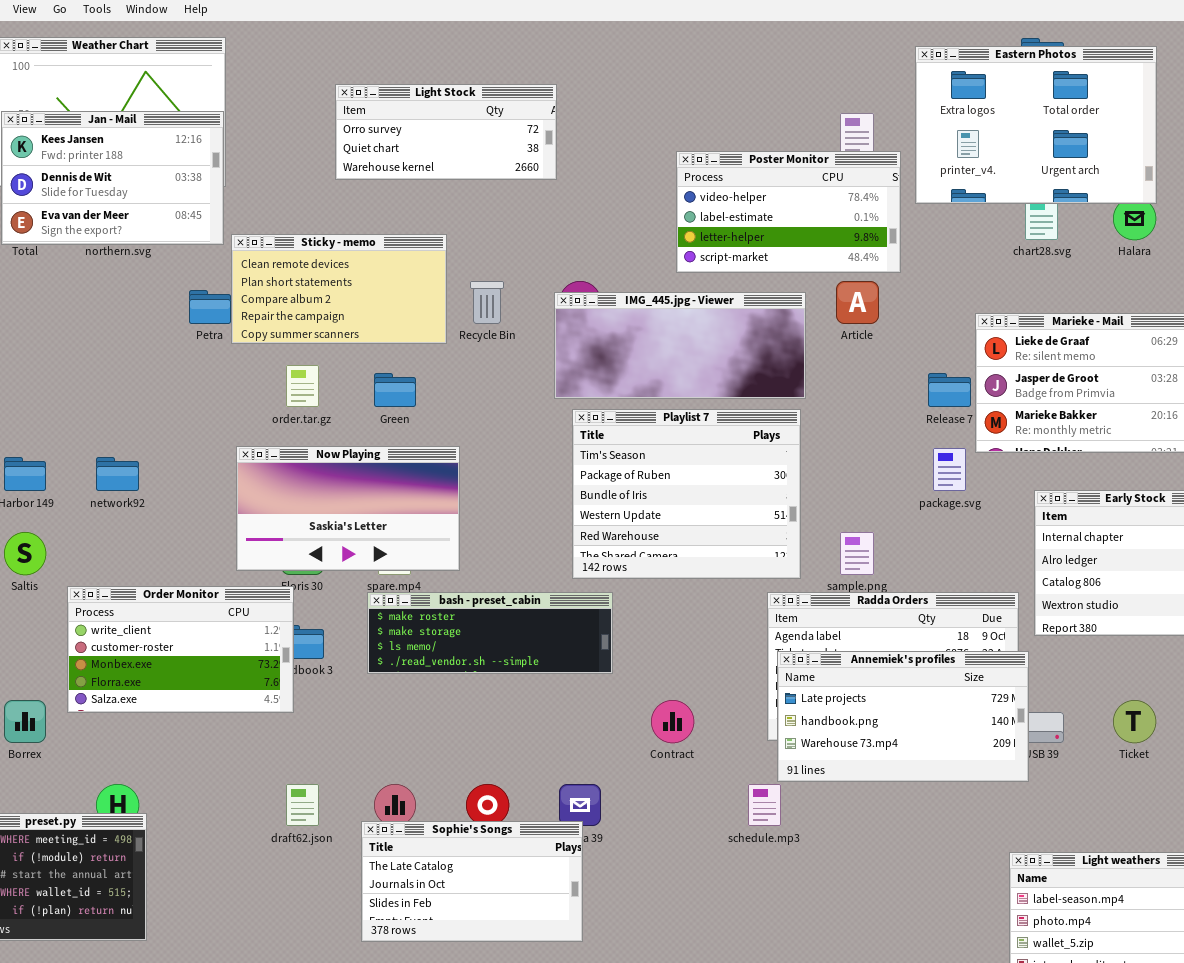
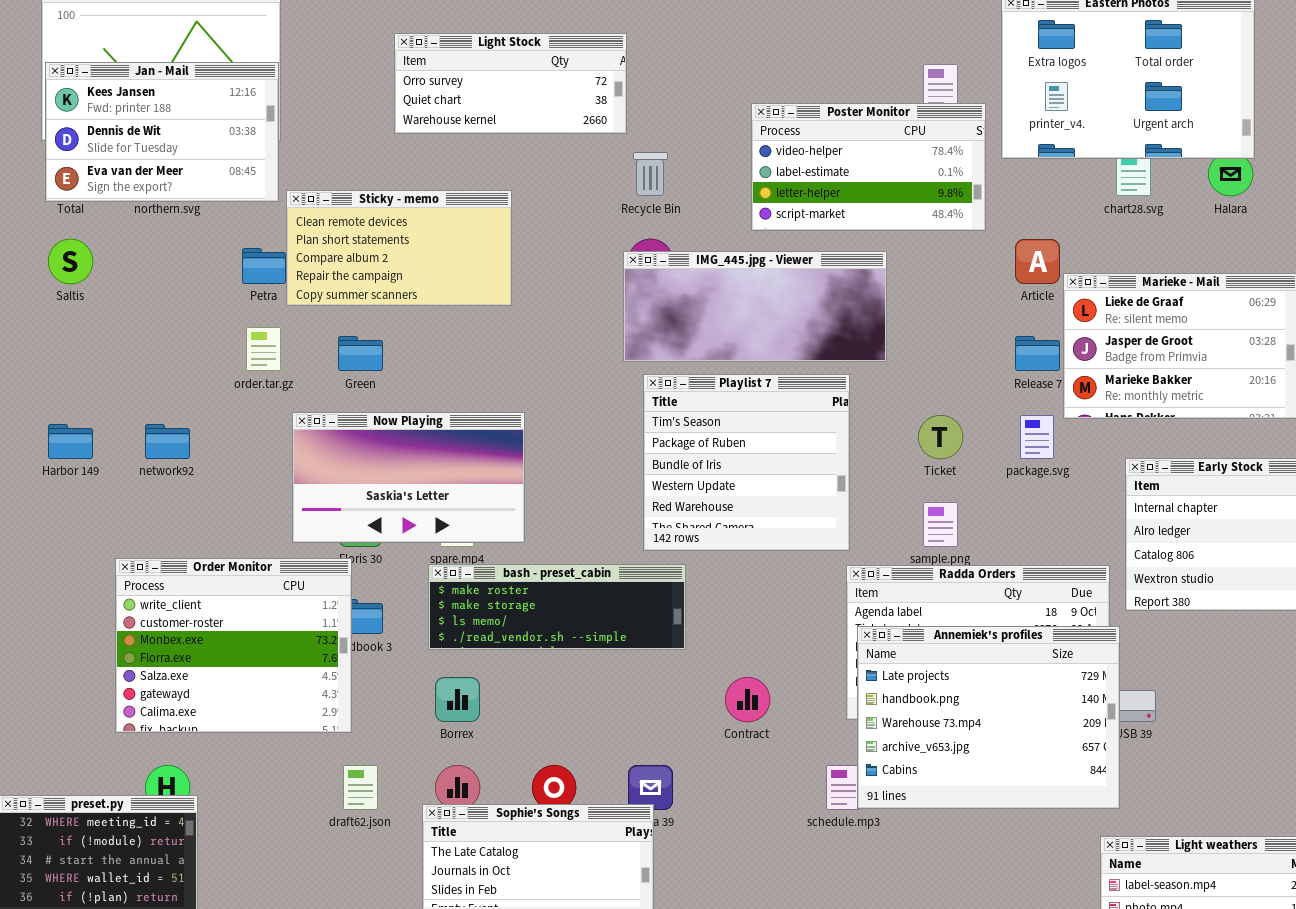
Recycle Bin: [470,281,504,324] -> [633,152,668,196], moved
Article: [836,281,879,324] -> [1015,239,1060,284], moved
order.tar.gz: [286,365,319,407] -> [246,327,281,371], moved
Green: [374,373,416,407] -> [338,336,383,371], moved
Playlist 7: [572,409,801,579] -> [643,374,850,551], resized
Saltis: [4,532,46,575] -> [48,239,93,284], moved
Order Monitor: [67,586,294,713] -> [115,558,352,733], resized
Annemiek's profiles: [777,651,1029,782] -> [857,626,1120,809], resized
Borrex: [4,700,46,743] -> [435,677,480,722], moved
Ticket: [1113,700,1156,743] -> [918,415,963,459], moved

